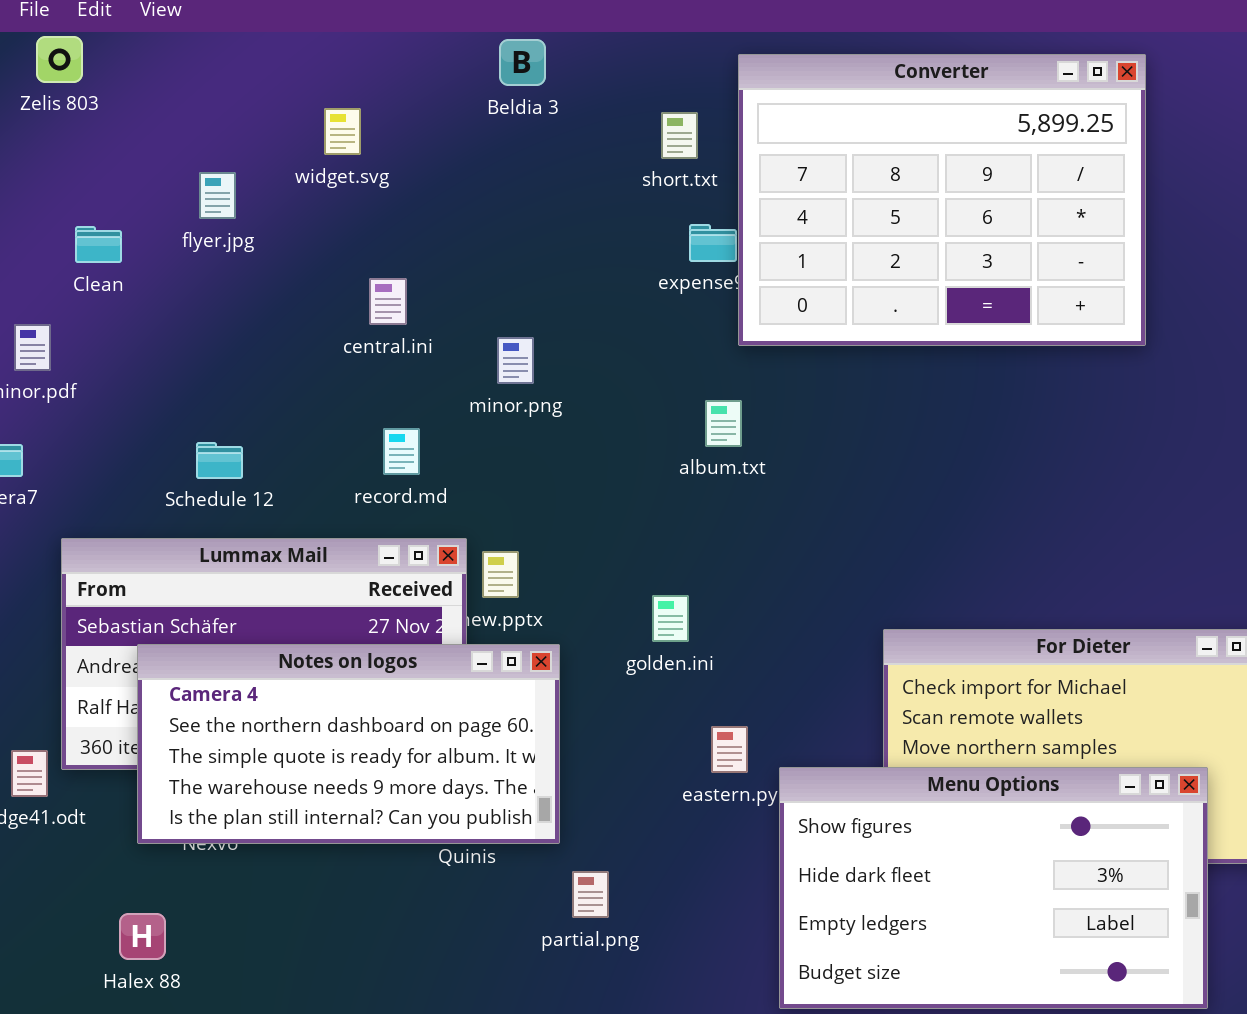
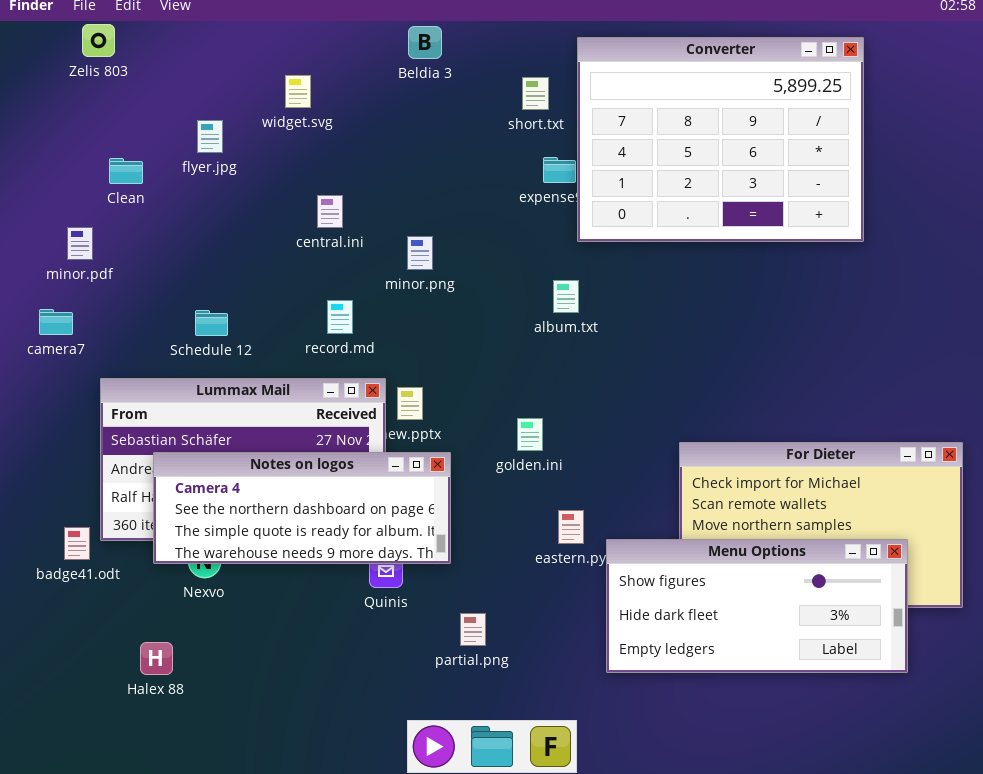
Notes on logos: [137,644,560,844] -> [153,452,451,564], resized
Menu Options: [779,767,1208,1009] -> [606,539,908,673], resized

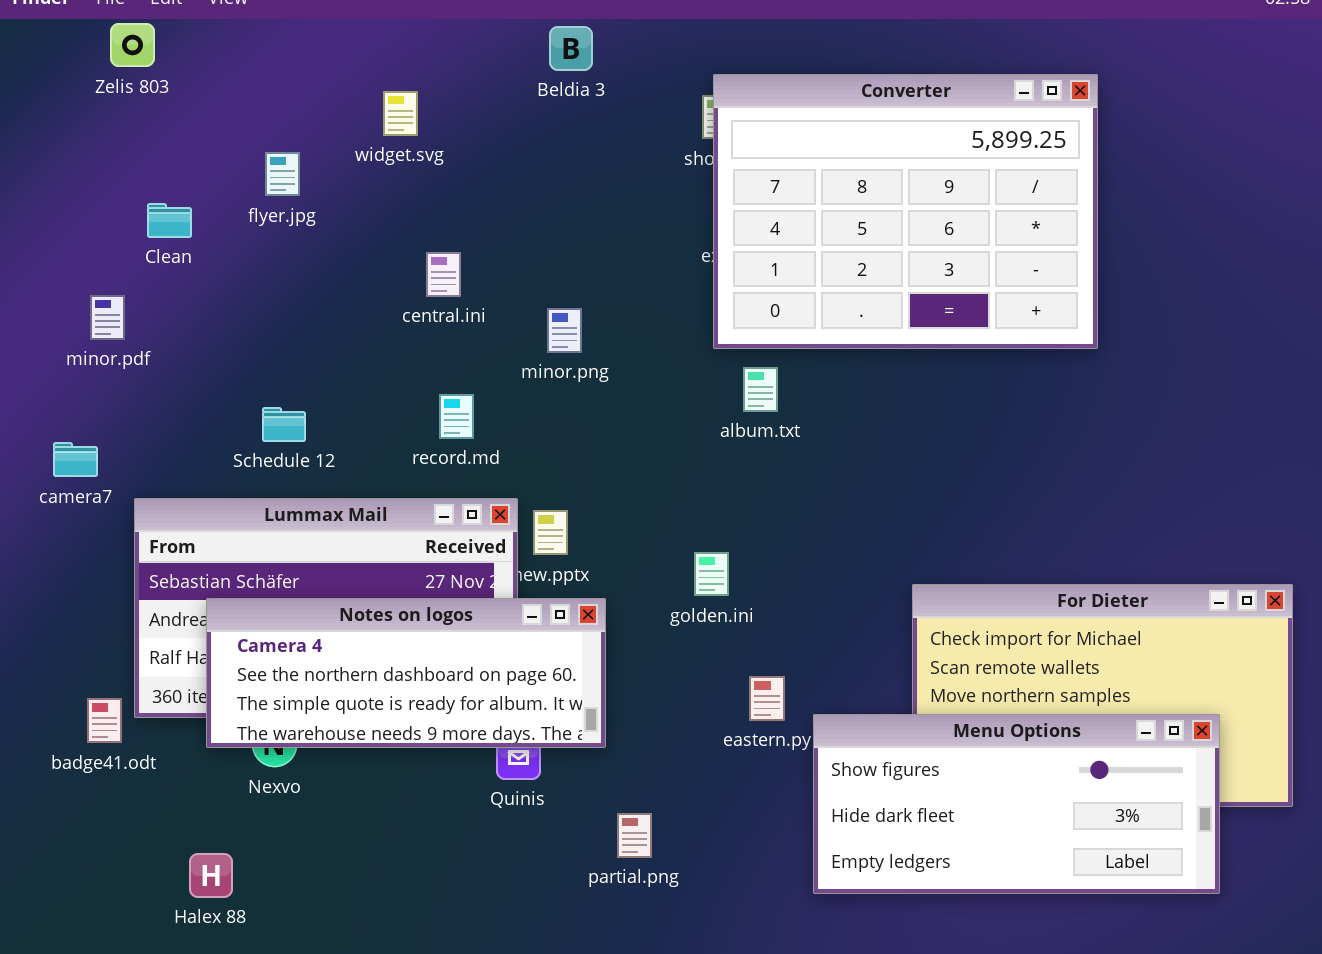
Converter: [577,37,864,242] -> [713,74,1098,349], moved
camera7: [39,309,73,335] -> [53,442,98,477], moved

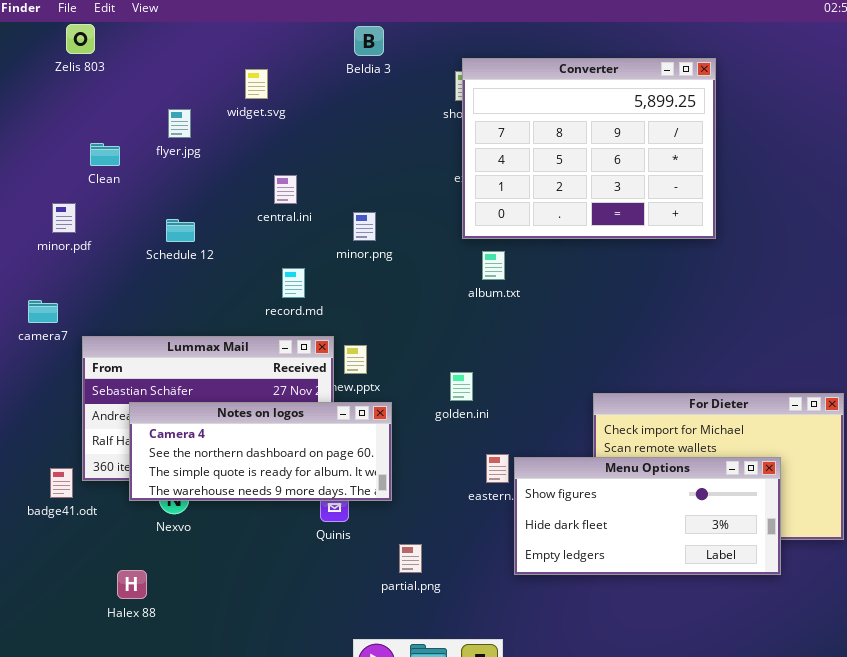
Schedule 12: [262,407,306,442] -> [166,219,195,242], moved
Menu Options: [813,714,1220,894] -> [514,457,781,575], moved

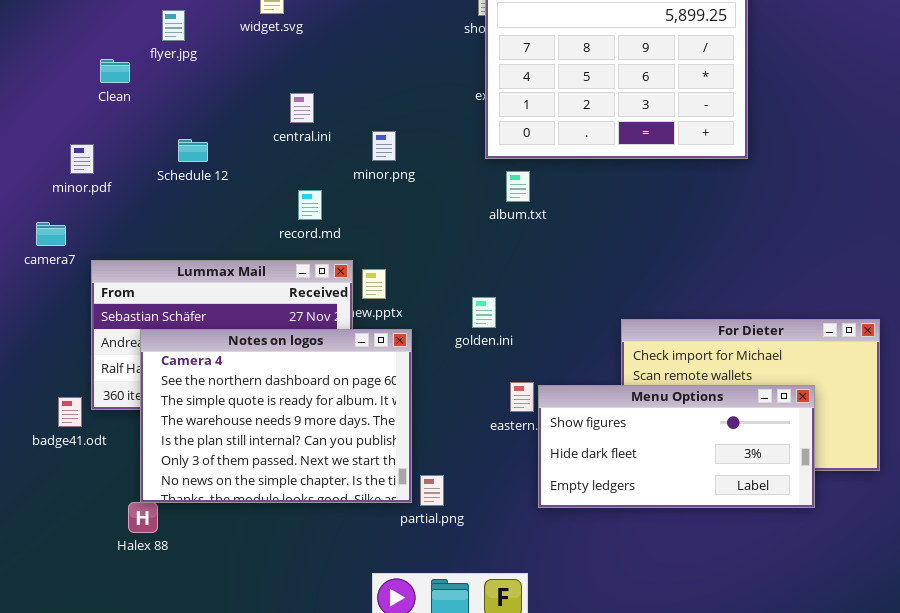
flyer.jpg: [168,109,191,138] -> [162,10,185,41], moved
minor.pdf: [52,203,76,233] -> [70,144,94,174], moved
Notes on logos: [129,402,392,501] -> [140,329,412,503], resized

